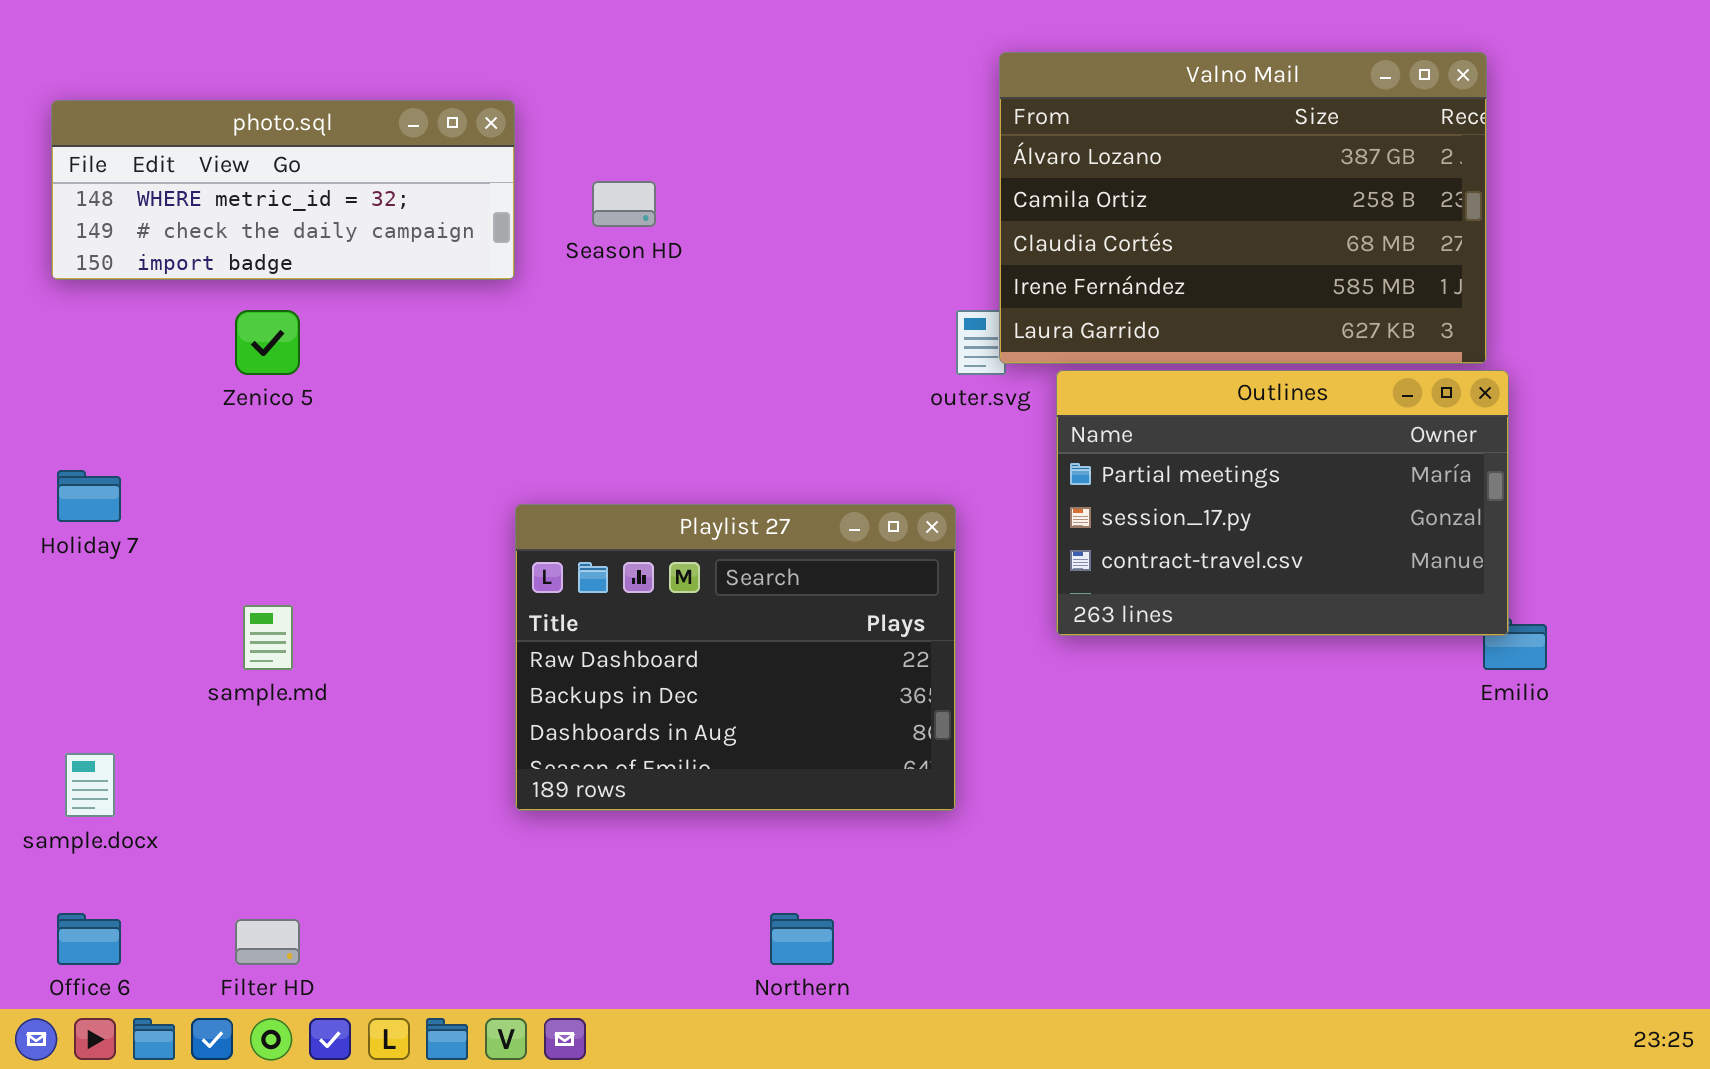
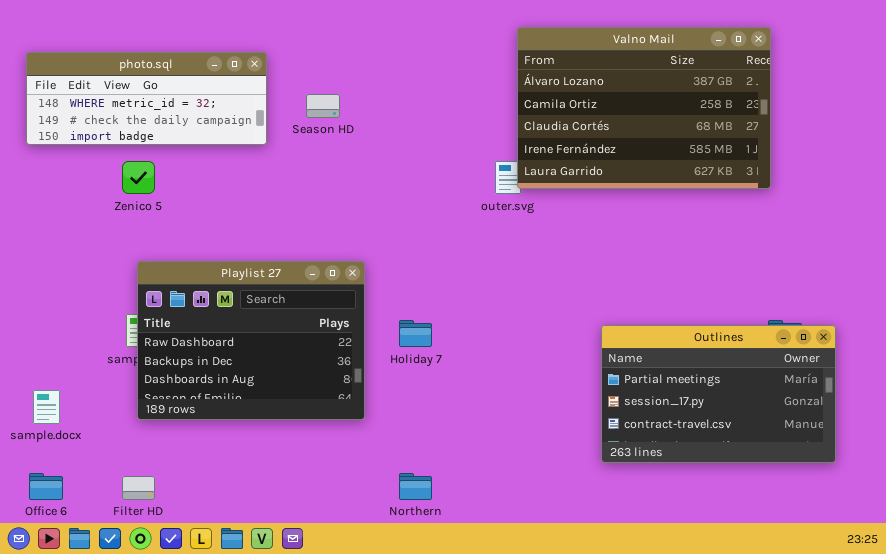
Outlines: [1056,370,1509,636] -> [601,325,836,463], moved
Holiday 7: [57,470,121,522] -> [399,320,432,347], moved
Playlist 27: [515,504,956,811] -> [137,261,365,420], moved

